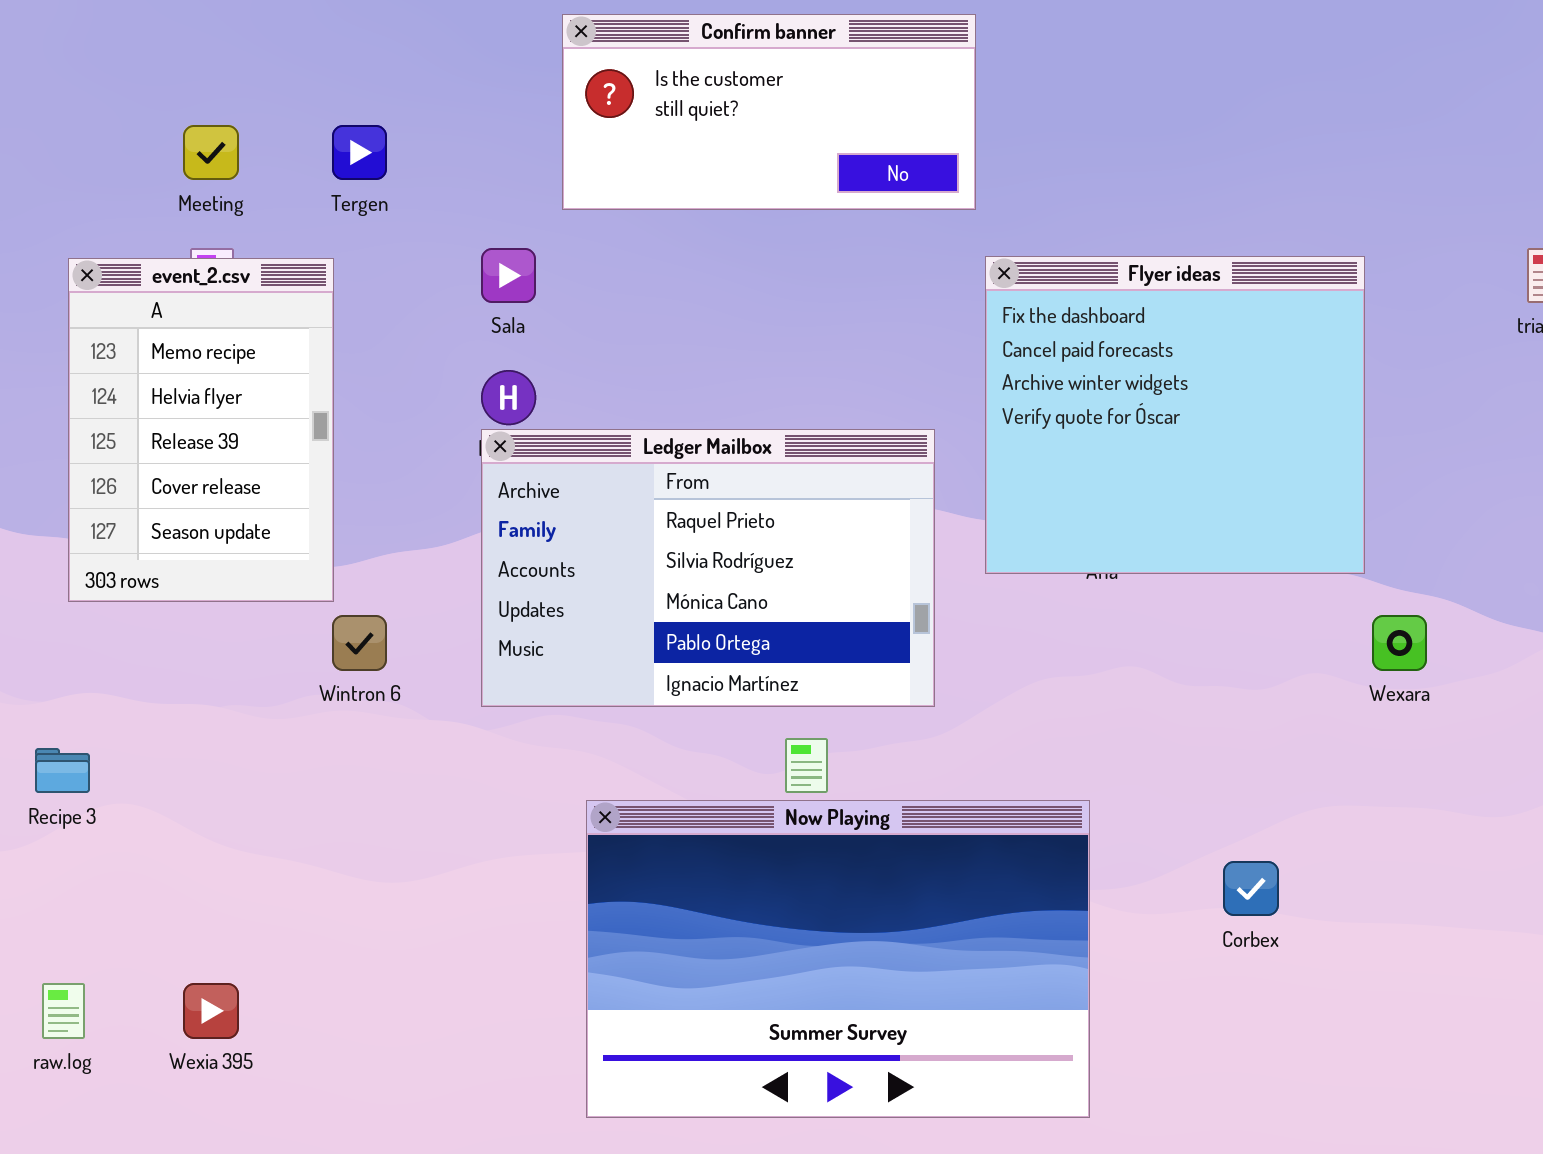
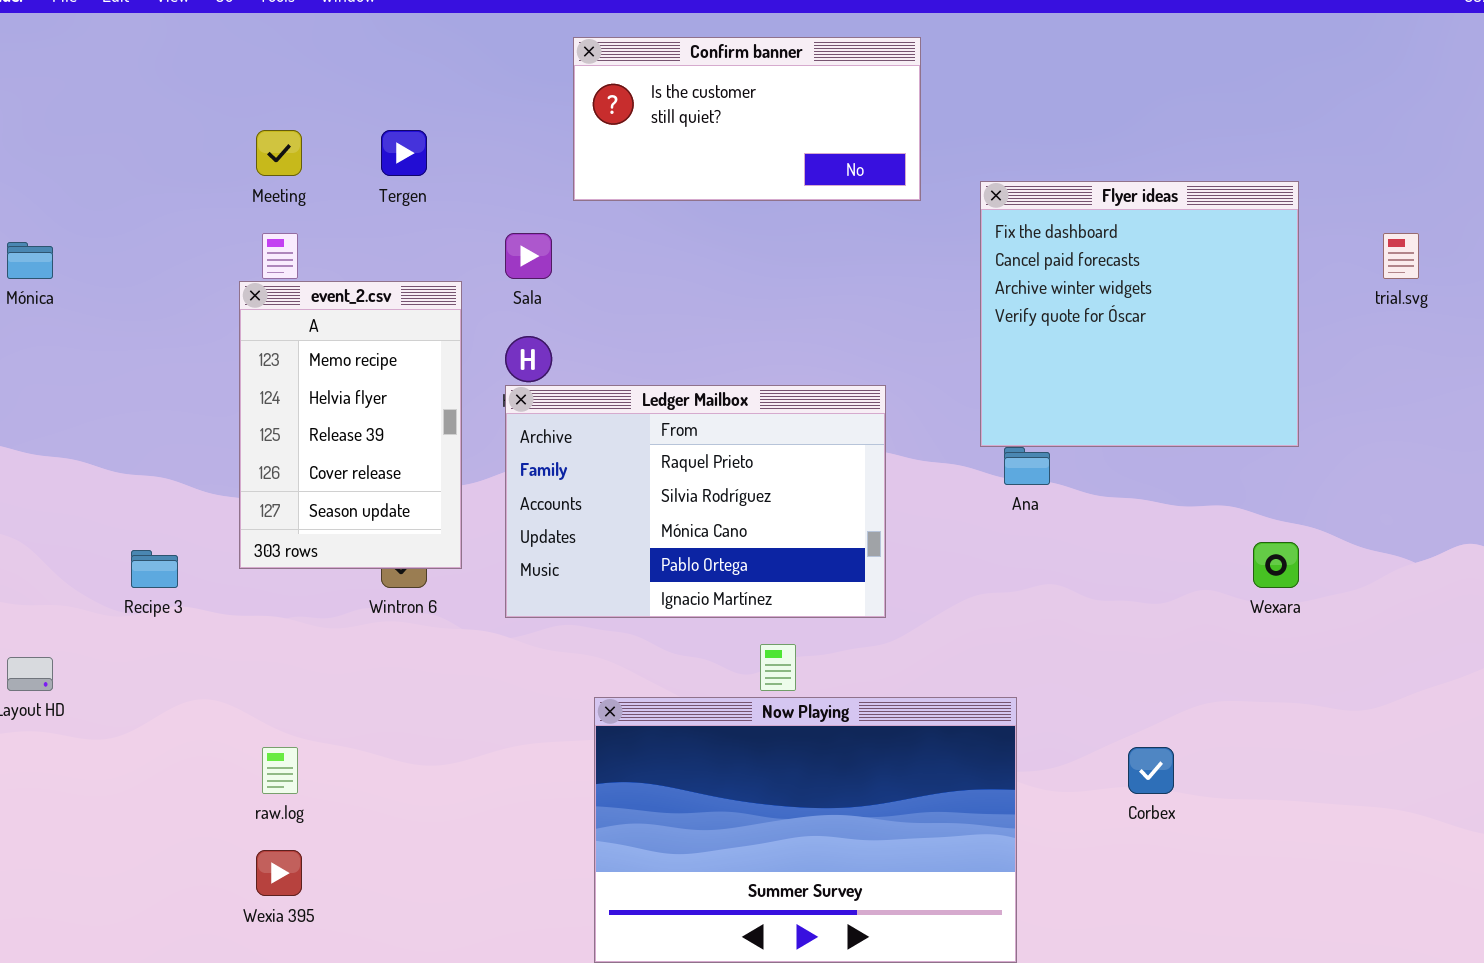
Flyer ideas: [985,256,1365,574] -> [980,181,1299,447], moved
event_2.csv: [68,258,334,602] -> [239,281,462,569], moved
Recipe 3: [35,748,90,793] -> [131,550,178,588], moved
raw.log: [42,983,85,1039] -> [262,747,298,794], moved

